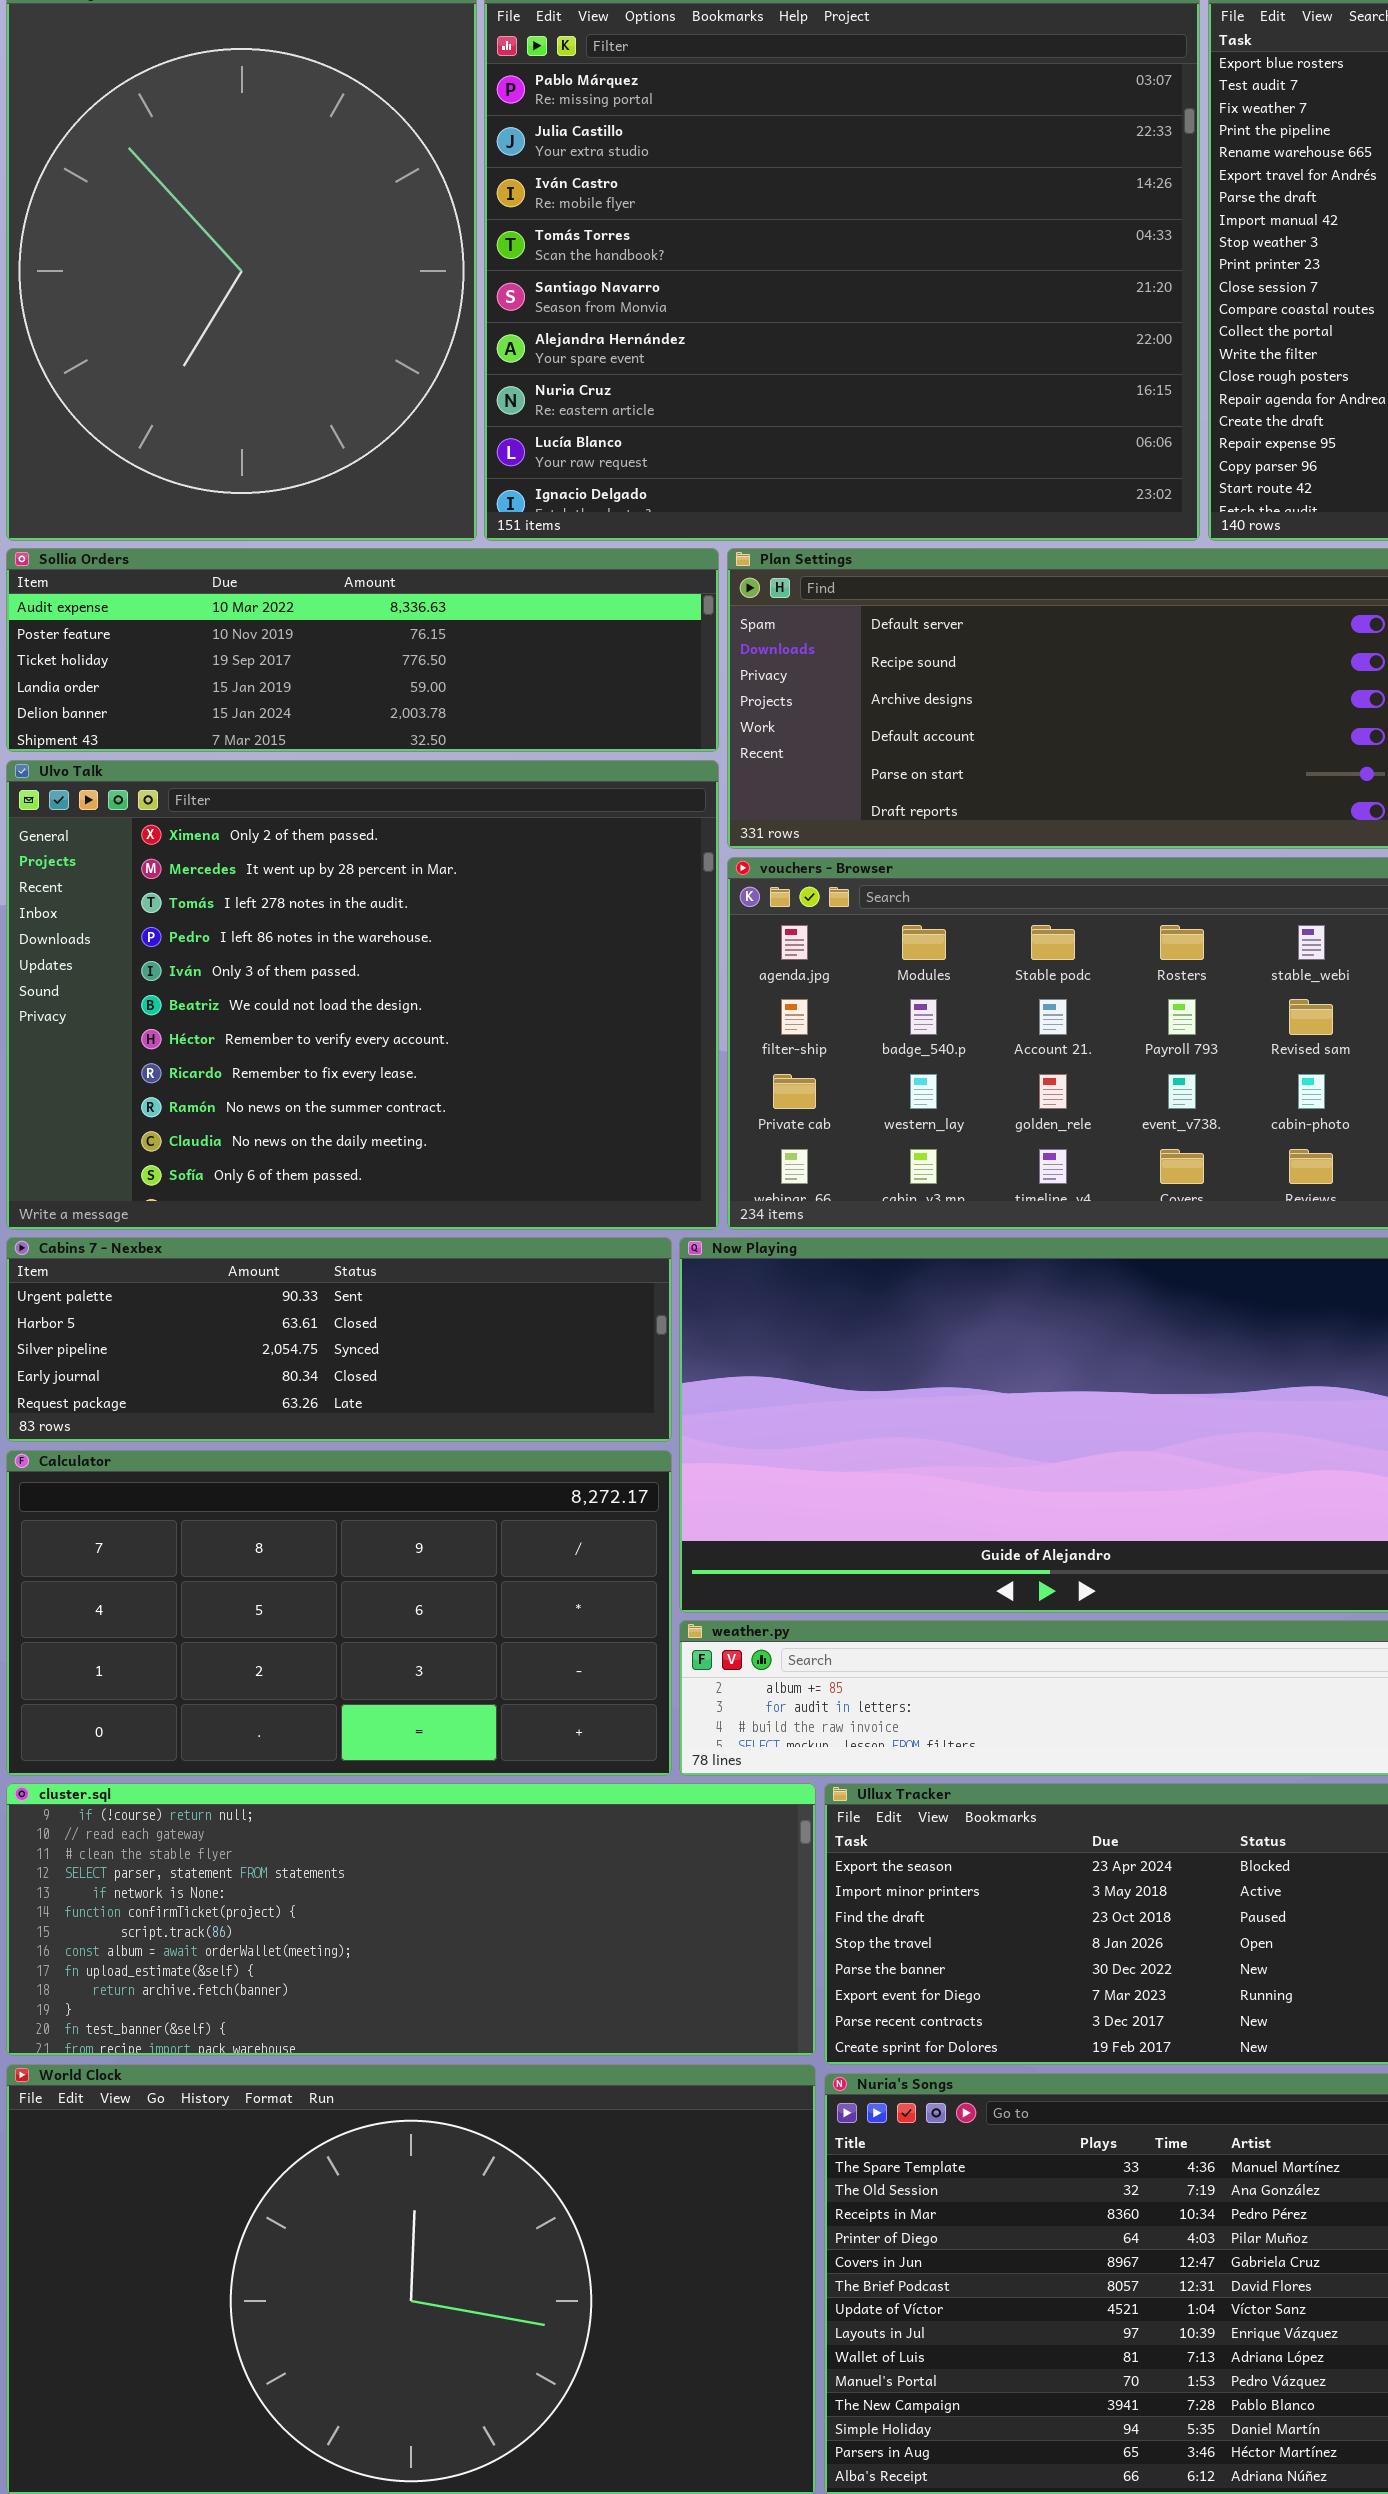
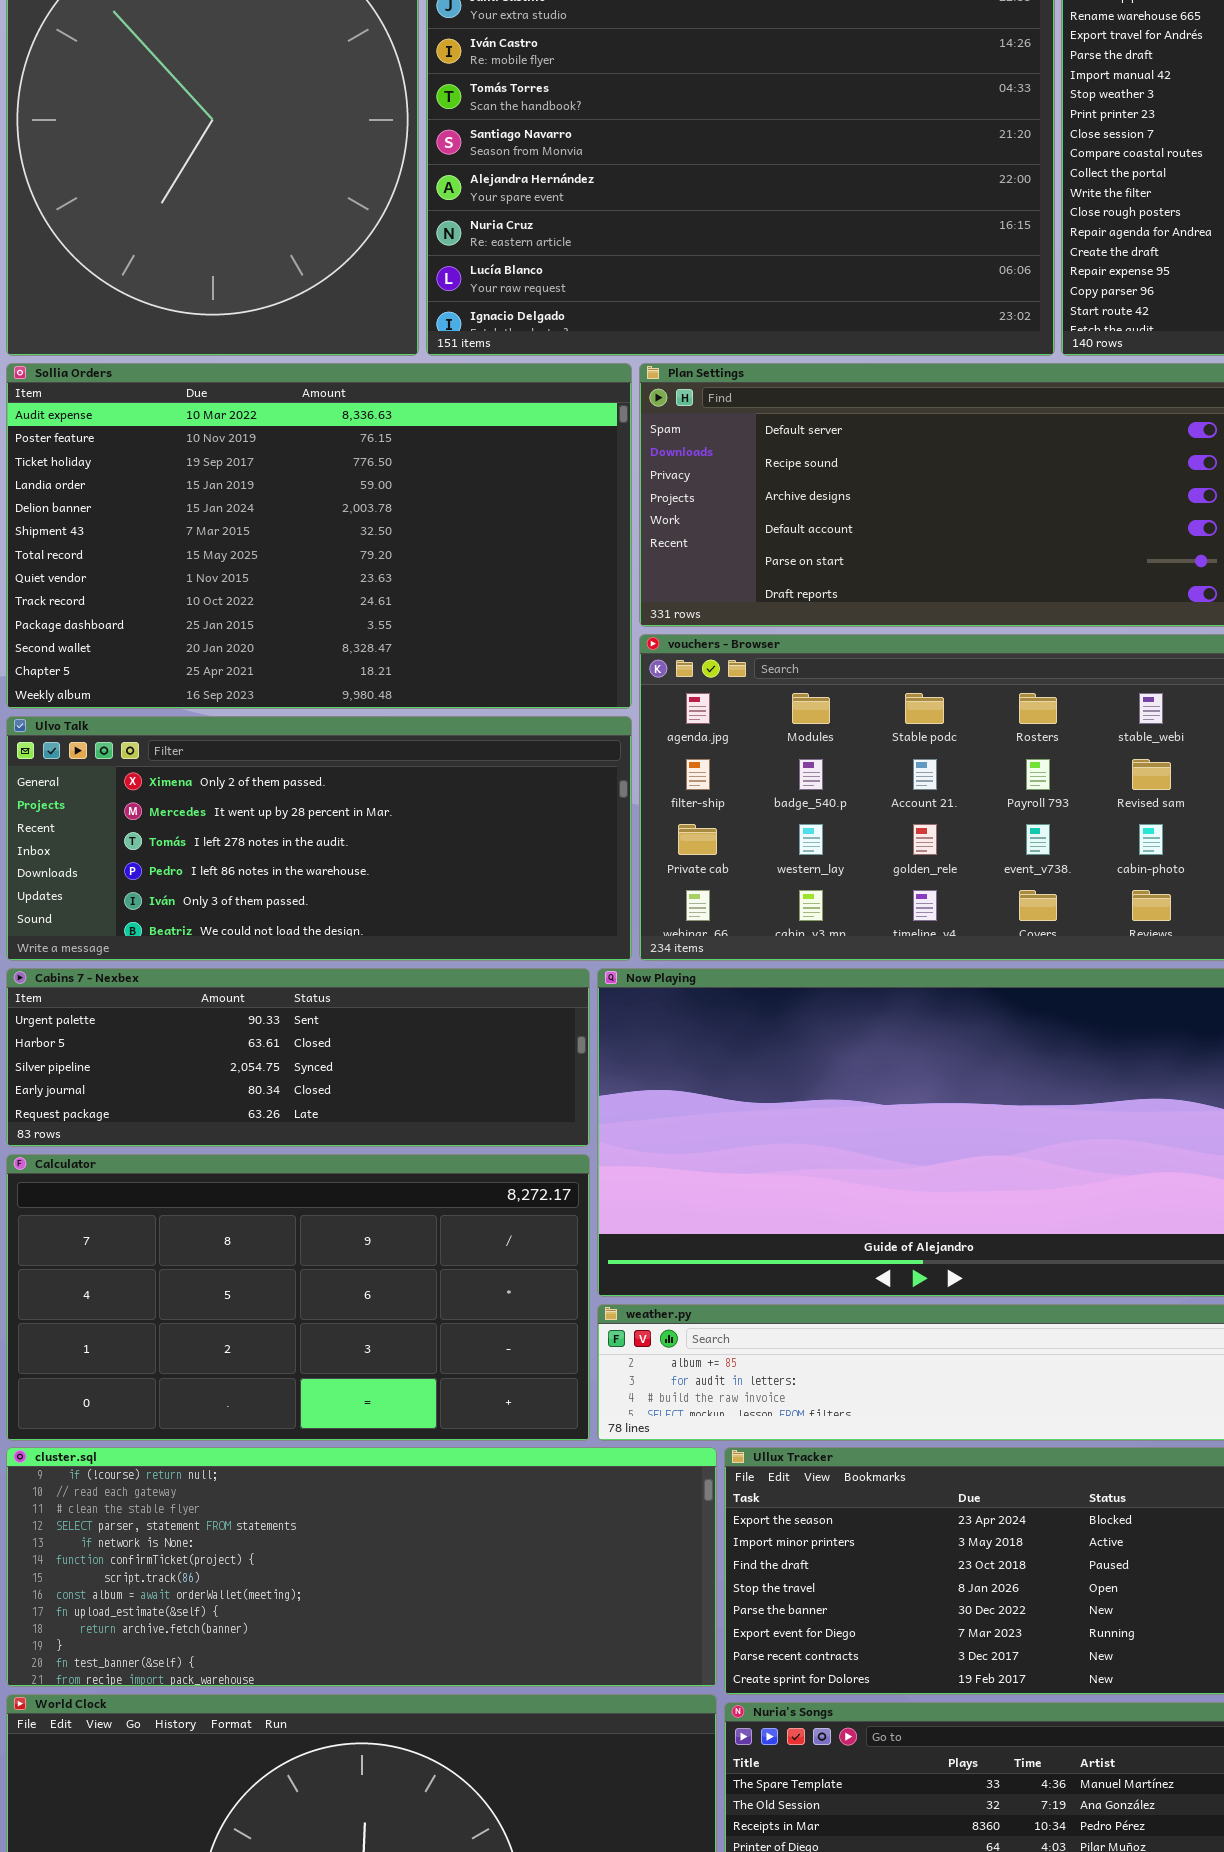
Sollia Orders: [6,548,719,752] -> [6,363,632,709], resized
Ulvo Talk: [6,760,719,1230] -> [6,716,632,961], resized

